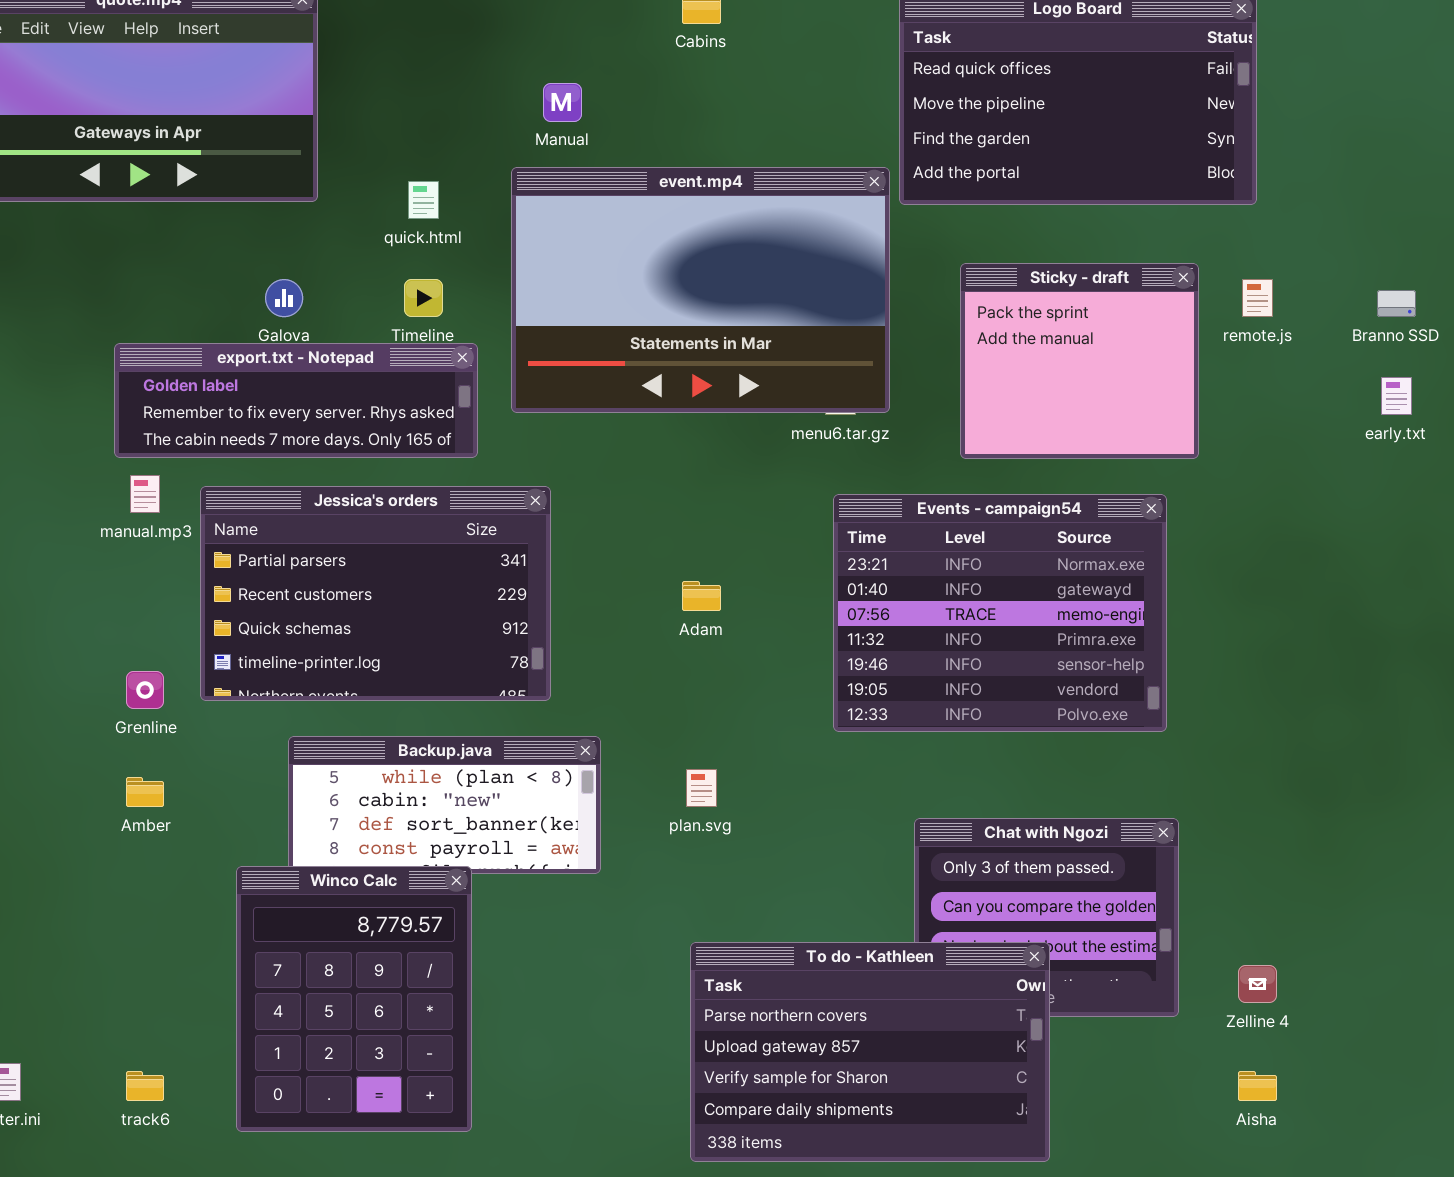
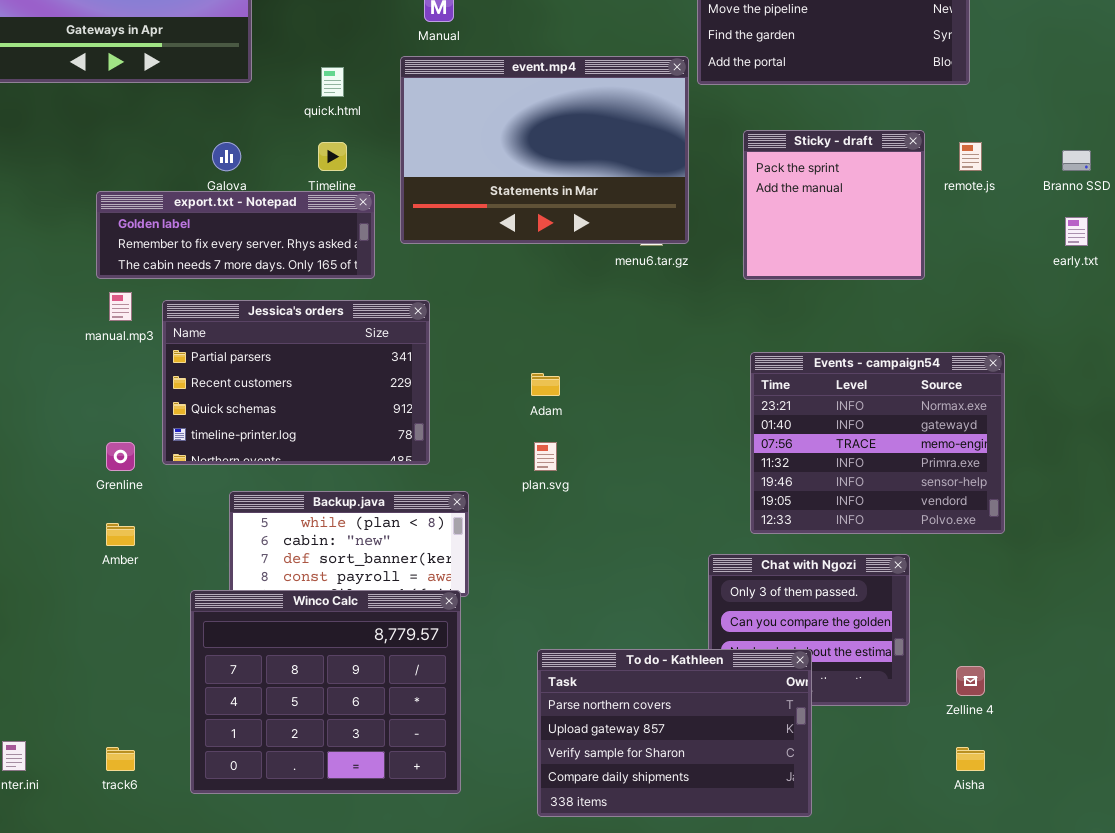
Events - campaign54: [833,494,1167,732] -> [750,352,1005,534], moved
plan.svg: [686,769,717,807] -> [534,442,557,471], moved
Winco Calc: [236,866,472,1132] -> [190,590,461,794], resized

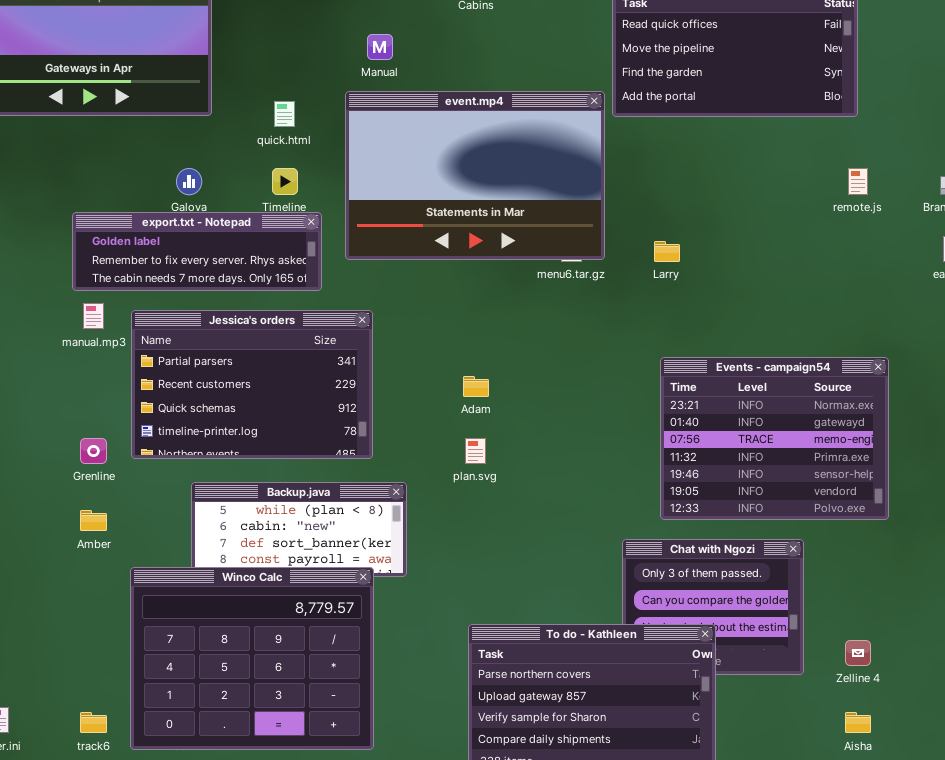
Sticky - draft: [743,130,925,280] -> none, closed
Winco Calc: [190,590,461,794] -> [130,567,374,750], moved

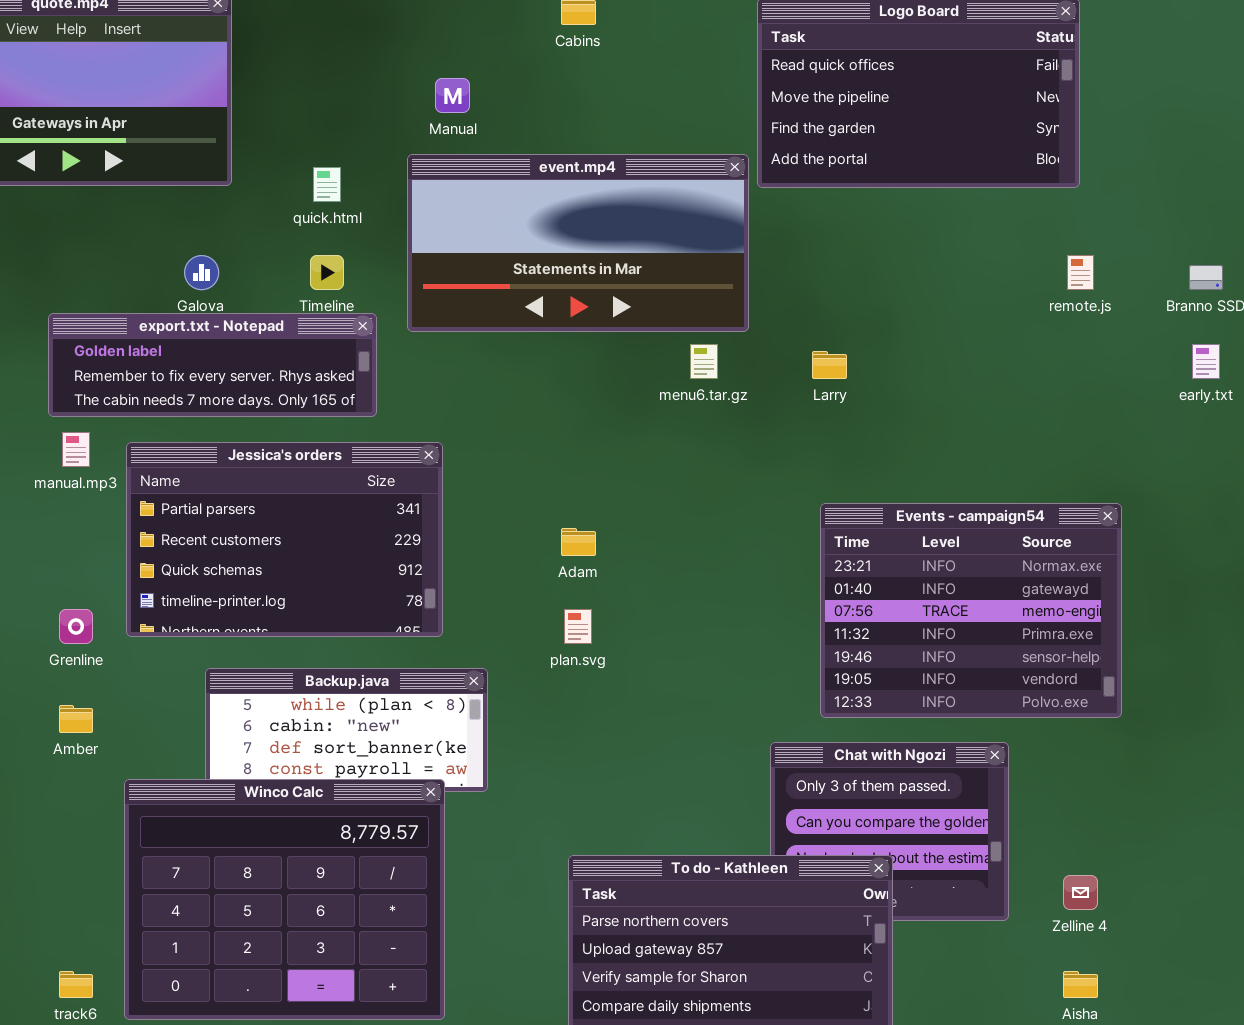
event.mp4: [345,91,605,260] -> [407,154,749,332], resized

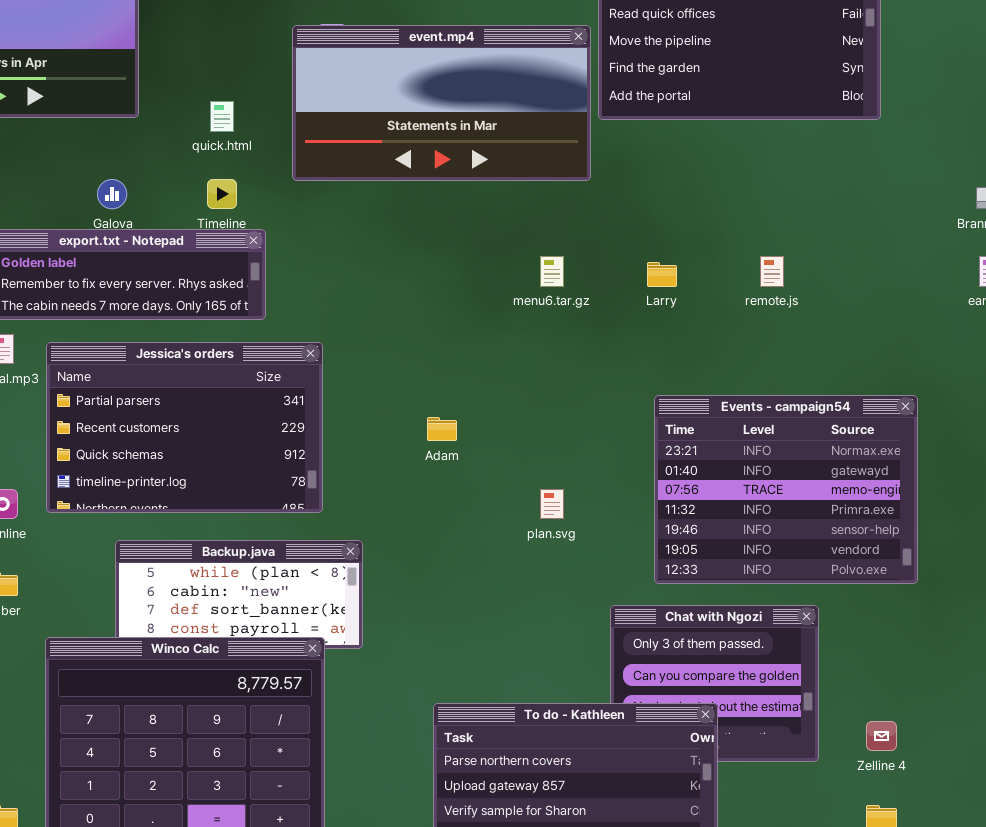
event.mp4: [407,154,749,332] -> [292,25,591,181], moved
remote.js: [1067,255,1094,290] -> [760,256,784,287], moved
plan.svg: [564,609,592,644] -> [540,489,564,519], moved

